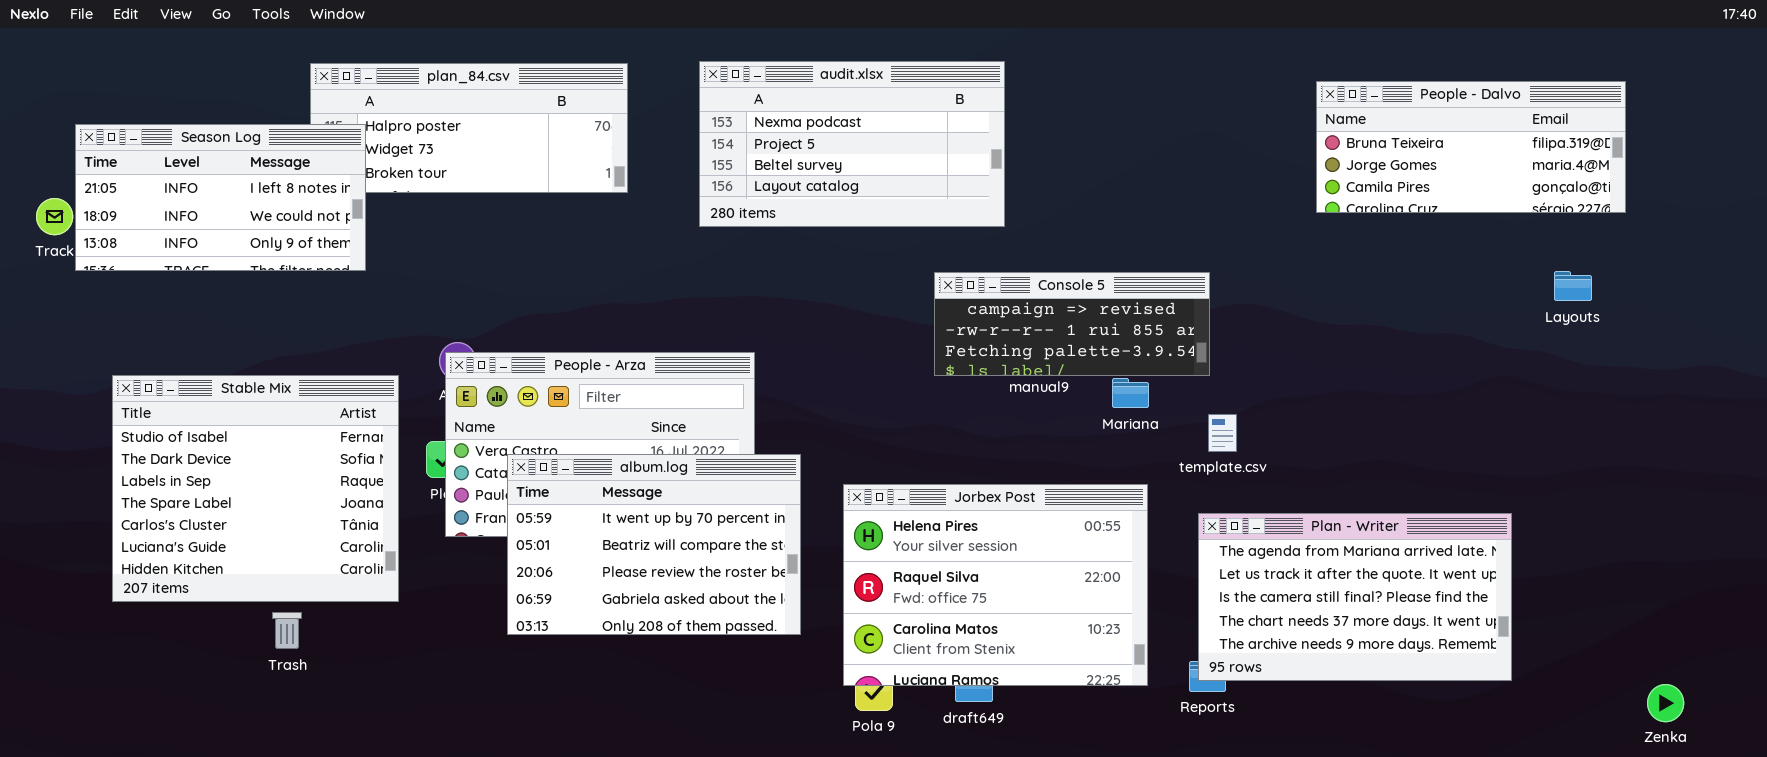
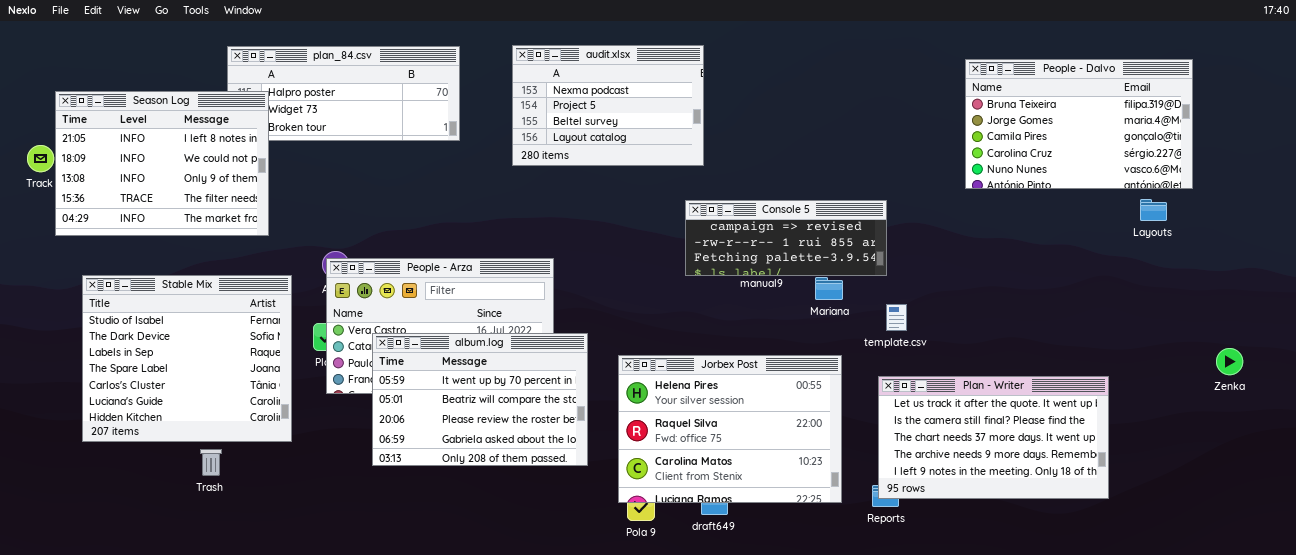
audit.xlsx: [699,61,1005,227] -> [512,45,704,166], resized
People - Dalvo: [1316,81,1626,213] -> [965,59,1193,189], resized
Season Log: [75,124,366,271] -> [55,91,269,236], resized
Plan - Writer: [1198,513,1512,681] -> [878,376,1109,499], scrolled down 1 row
Zenka: [1647,684,1684,722] -> [1216,348,1243,375], moved

